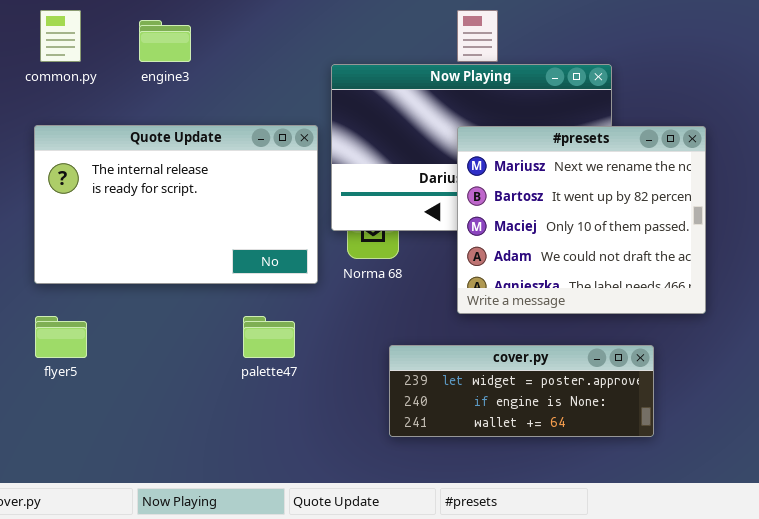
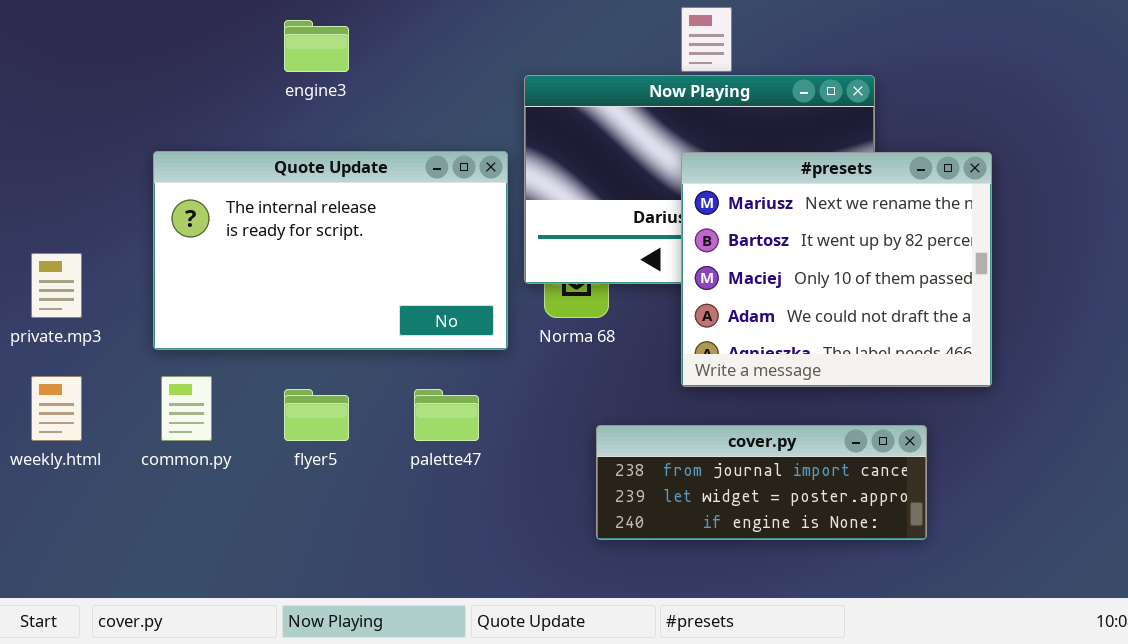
common.py: [40,10,81,62] -> [161,376,212,441], moved
flyer5: [35,316,87,358] -> [284,389,349,441], moved
cover.py: [389,345,654,437] -> [596,425,927,540], scrolled up 1 row

